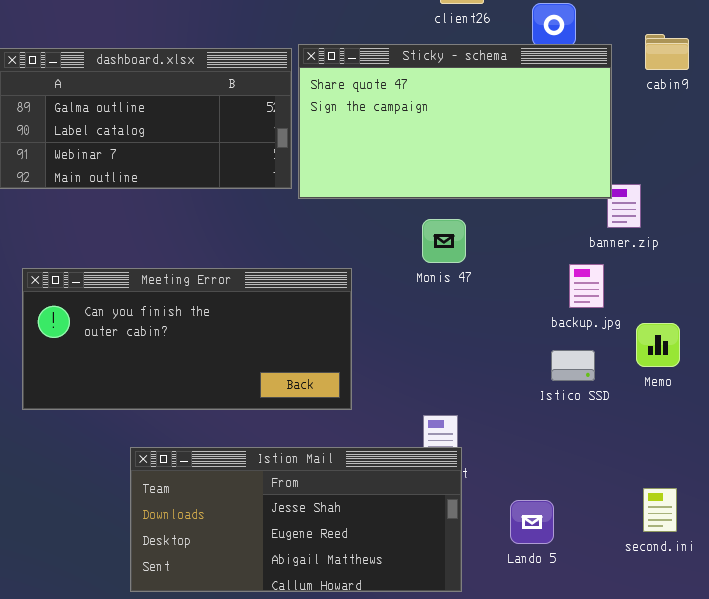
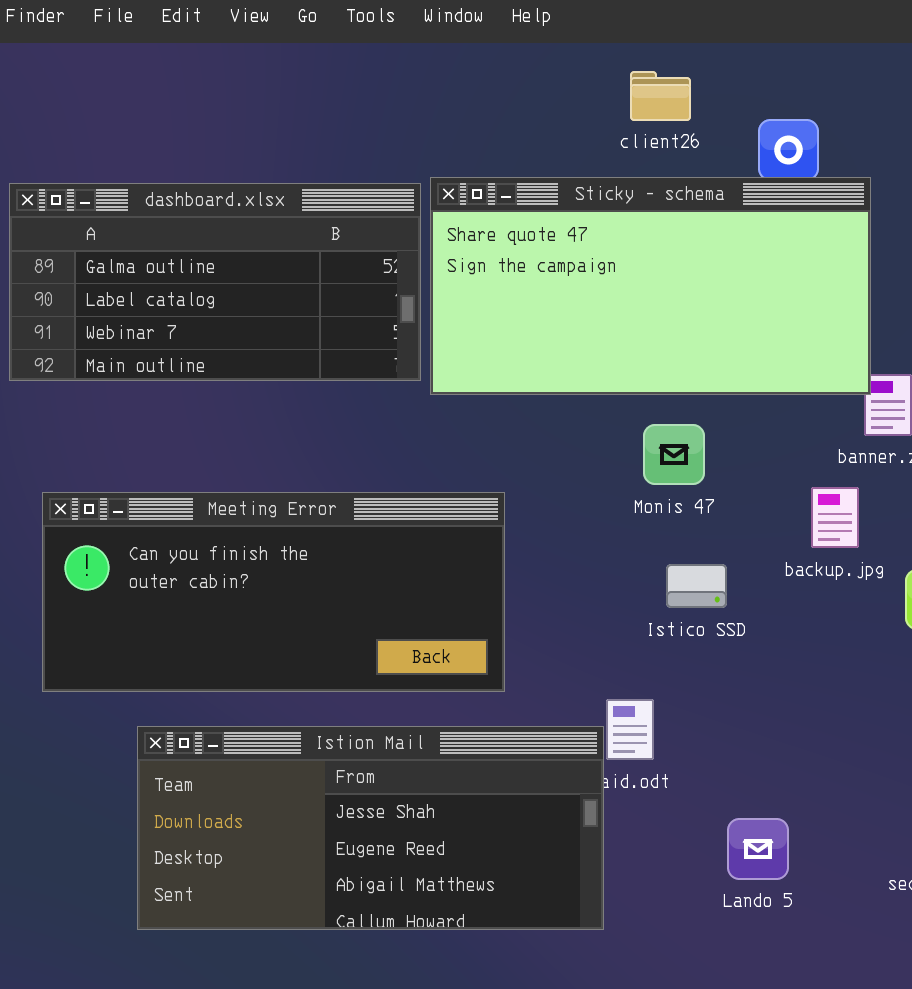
Monis 47: [422,219,466,263] -> [643,424,705,485], moved
Istico SSD: [551,350,595,381] -> [666,564,727,608], moved
Istion Mail: [130,447,462,592] -> [137,726,604,930], moved

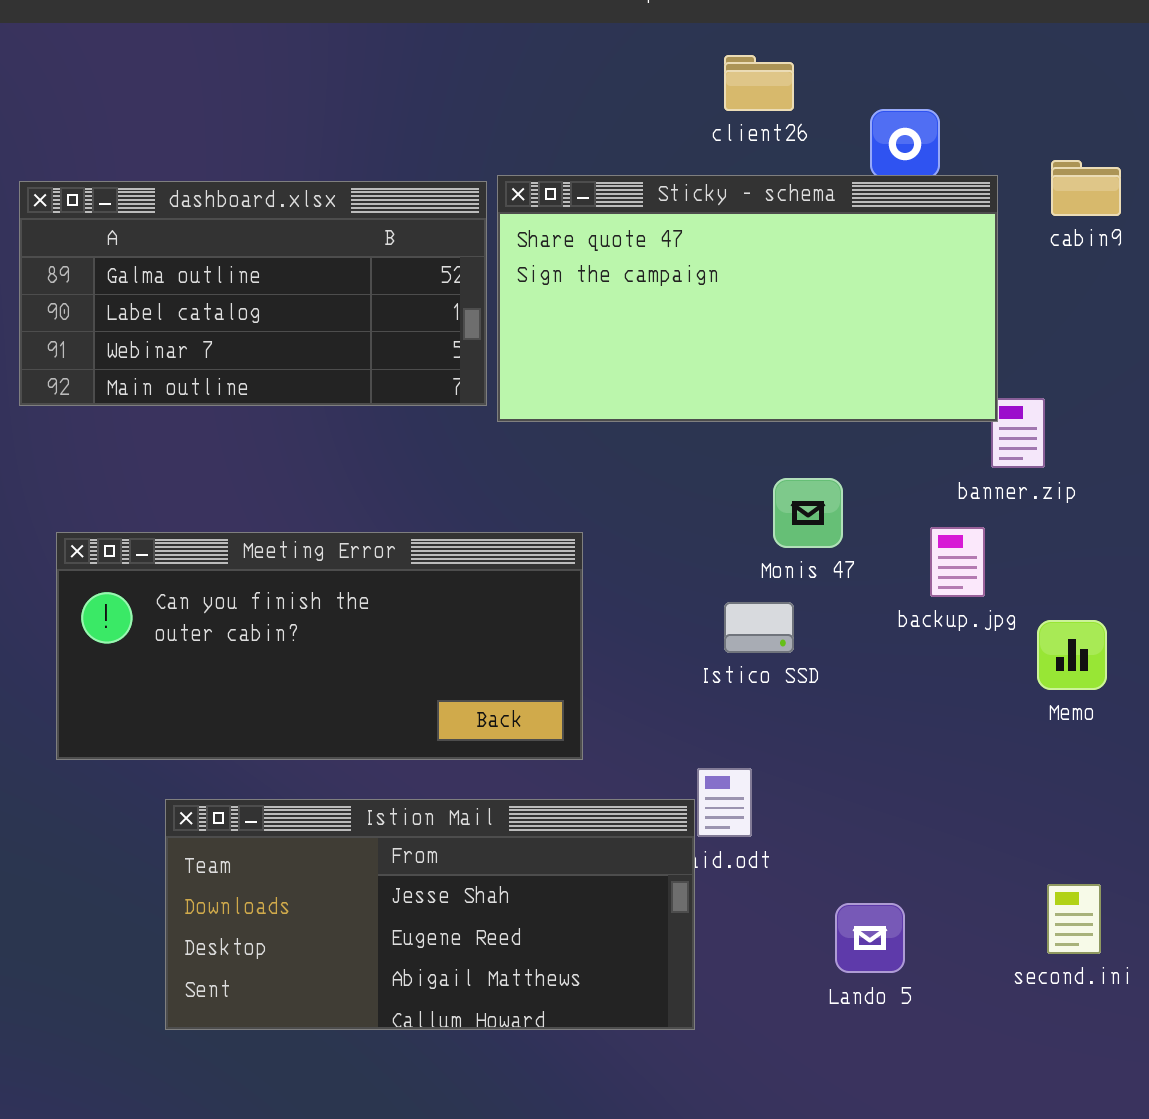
Monis 47: [643,424,705,485] -> [773,478,843,548], moved
Istico SSD: [666,564,727,608] -> [724,602,794,653], moved

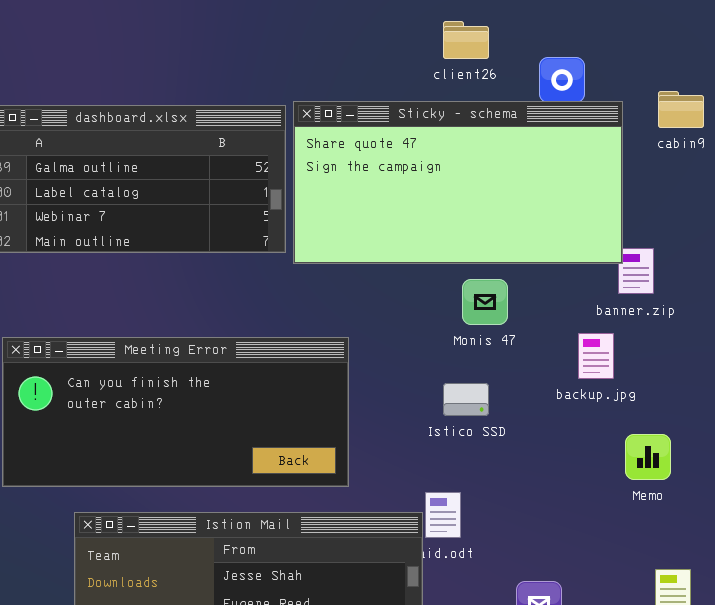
Monis 47: [773,478,843,548] -> [462,279,508,325], moved
Memo: [1037,620,1107,690] -> [625,434,671,480], moved

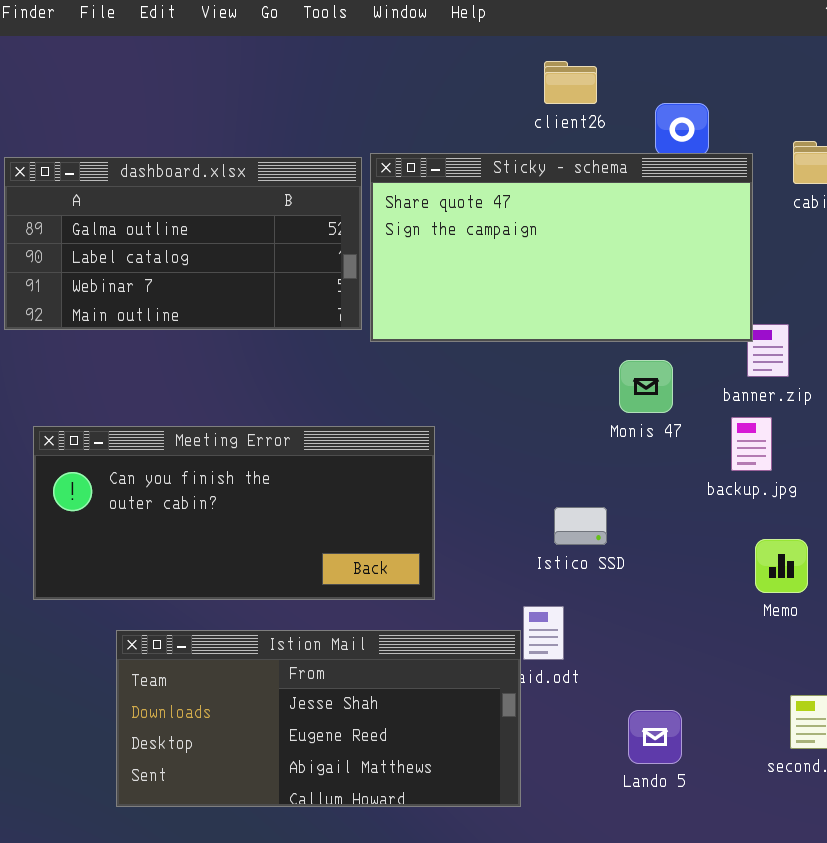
Monis 47: [462,279,508,325] -> [619,360,673,413], moved
backup.jpg: [578,333,614,379] -> [731,417,772,471], moved
Istico SSD: [443,383,489,416] -> [554,507,607,545], moved

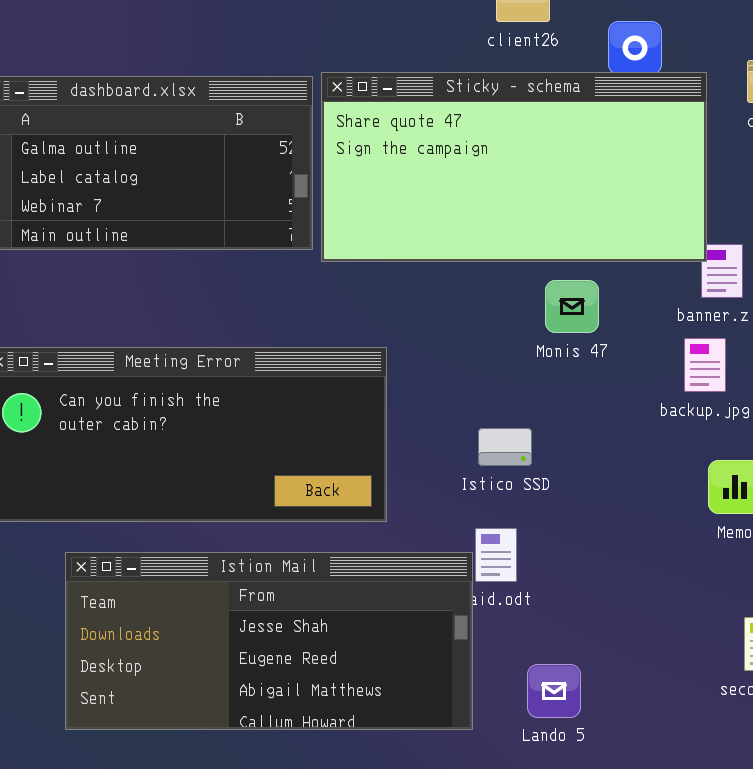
Monis 47: [619,360,673,413] -> [545,280,599,333], moved
Istico SSD: [554,507,607,545] -> [478,428,532,466], moved
Lando 5: [628,710,682,764] -> [527,664,581,718], moved

